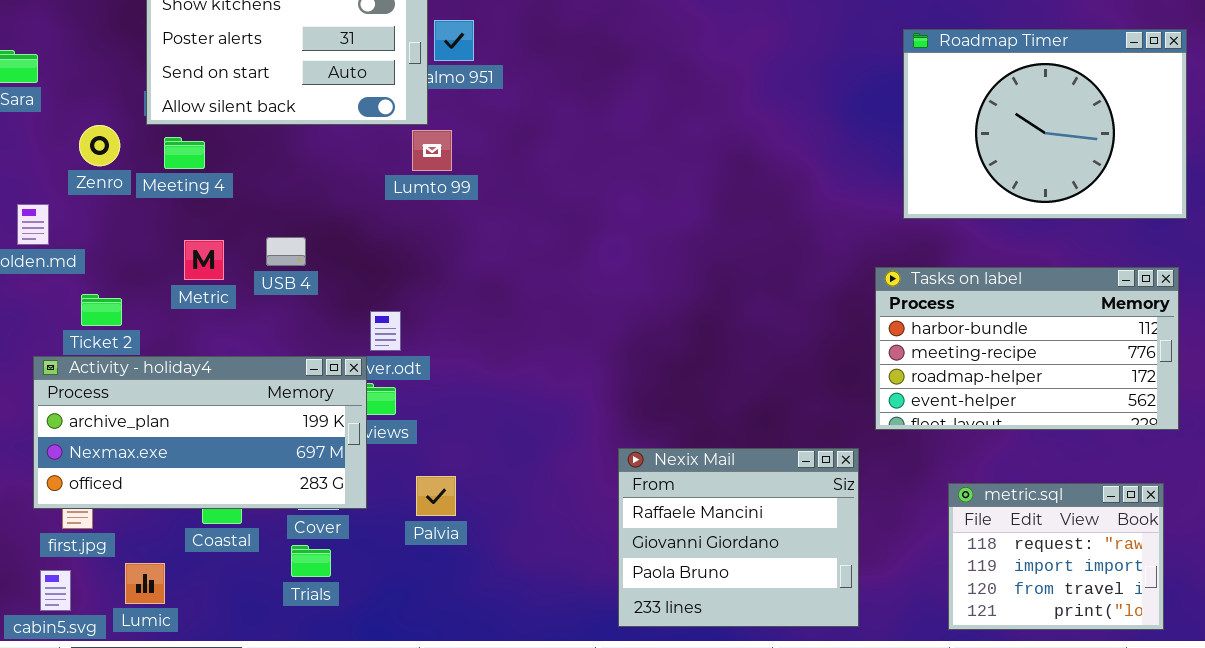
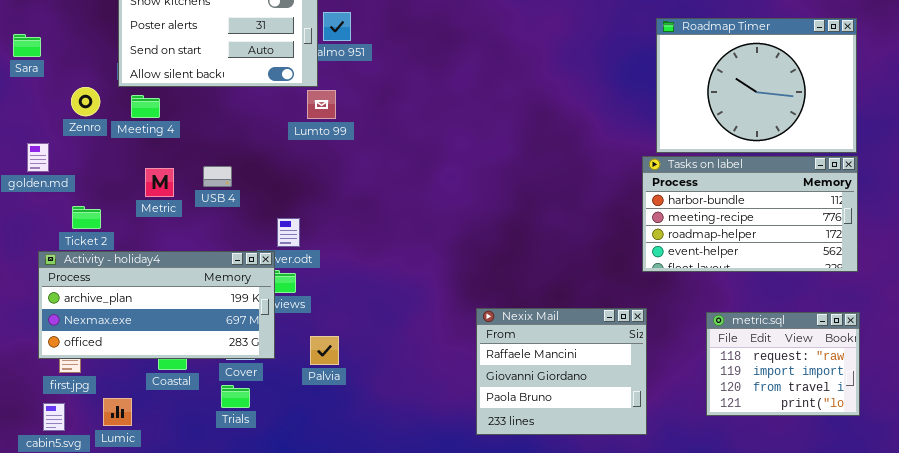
Tasks on label: [875,267,1179,430] -> [642,156,858,272], moved
Nexix Mail: [618,448,859,627] -> [476,308,647,435], moved
metric.sql: [948,483,1164,630] -> [706,312,860,416], moved

